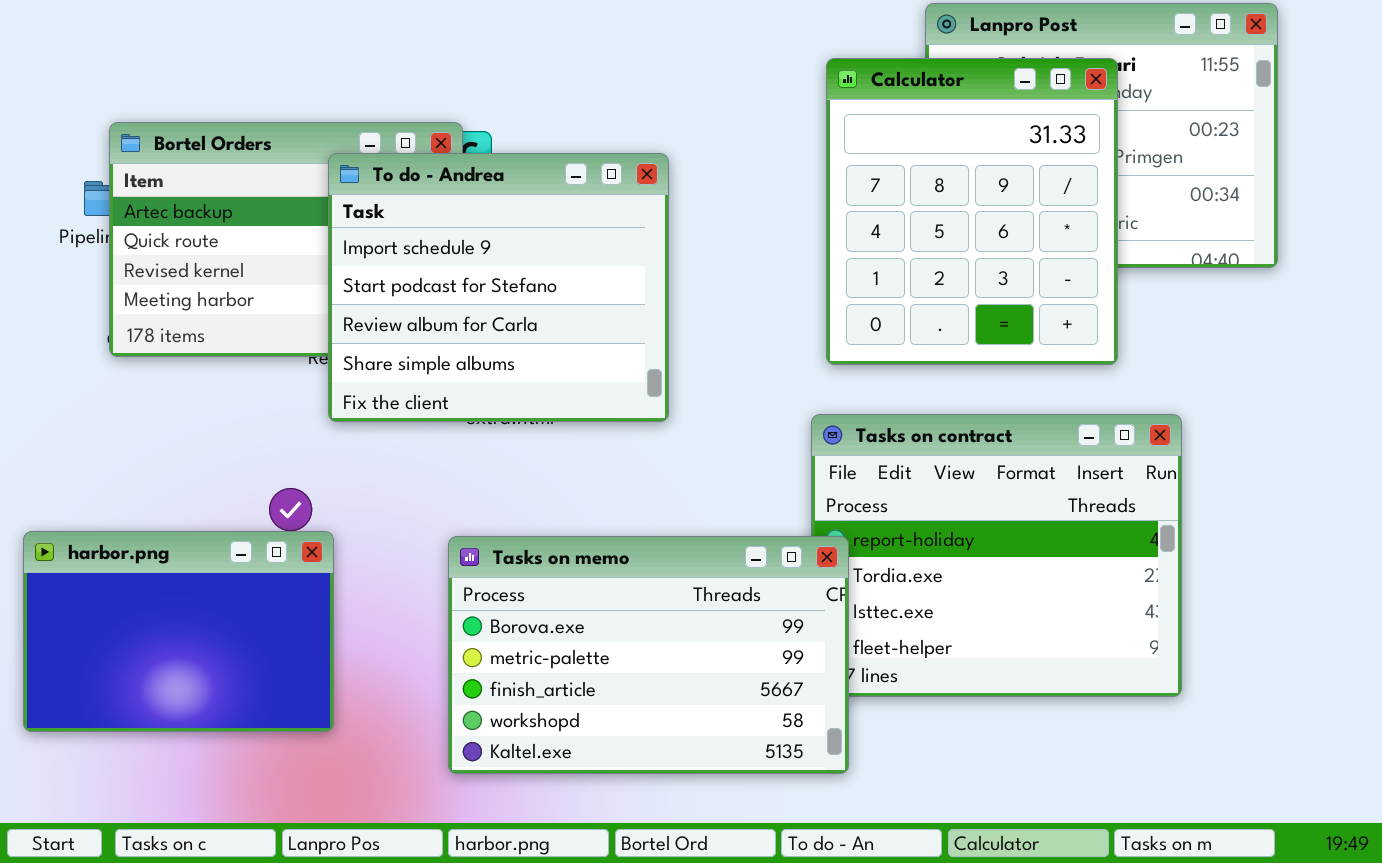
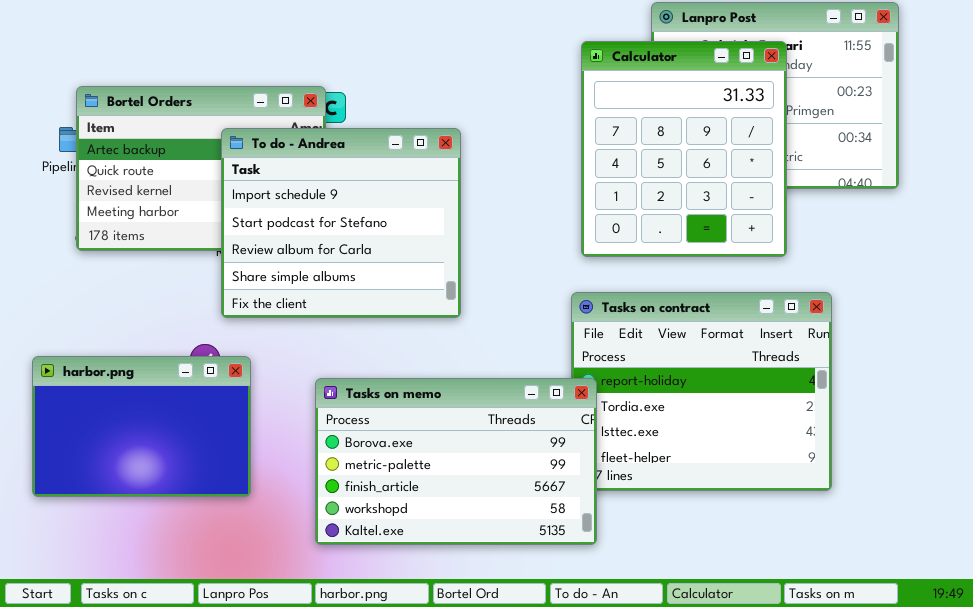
To do - Andrea: [328,153,669,422] -> [221,128,461,318], moved
harbor.png: [23,531,334,732] -> [32,356,251,497], moved

